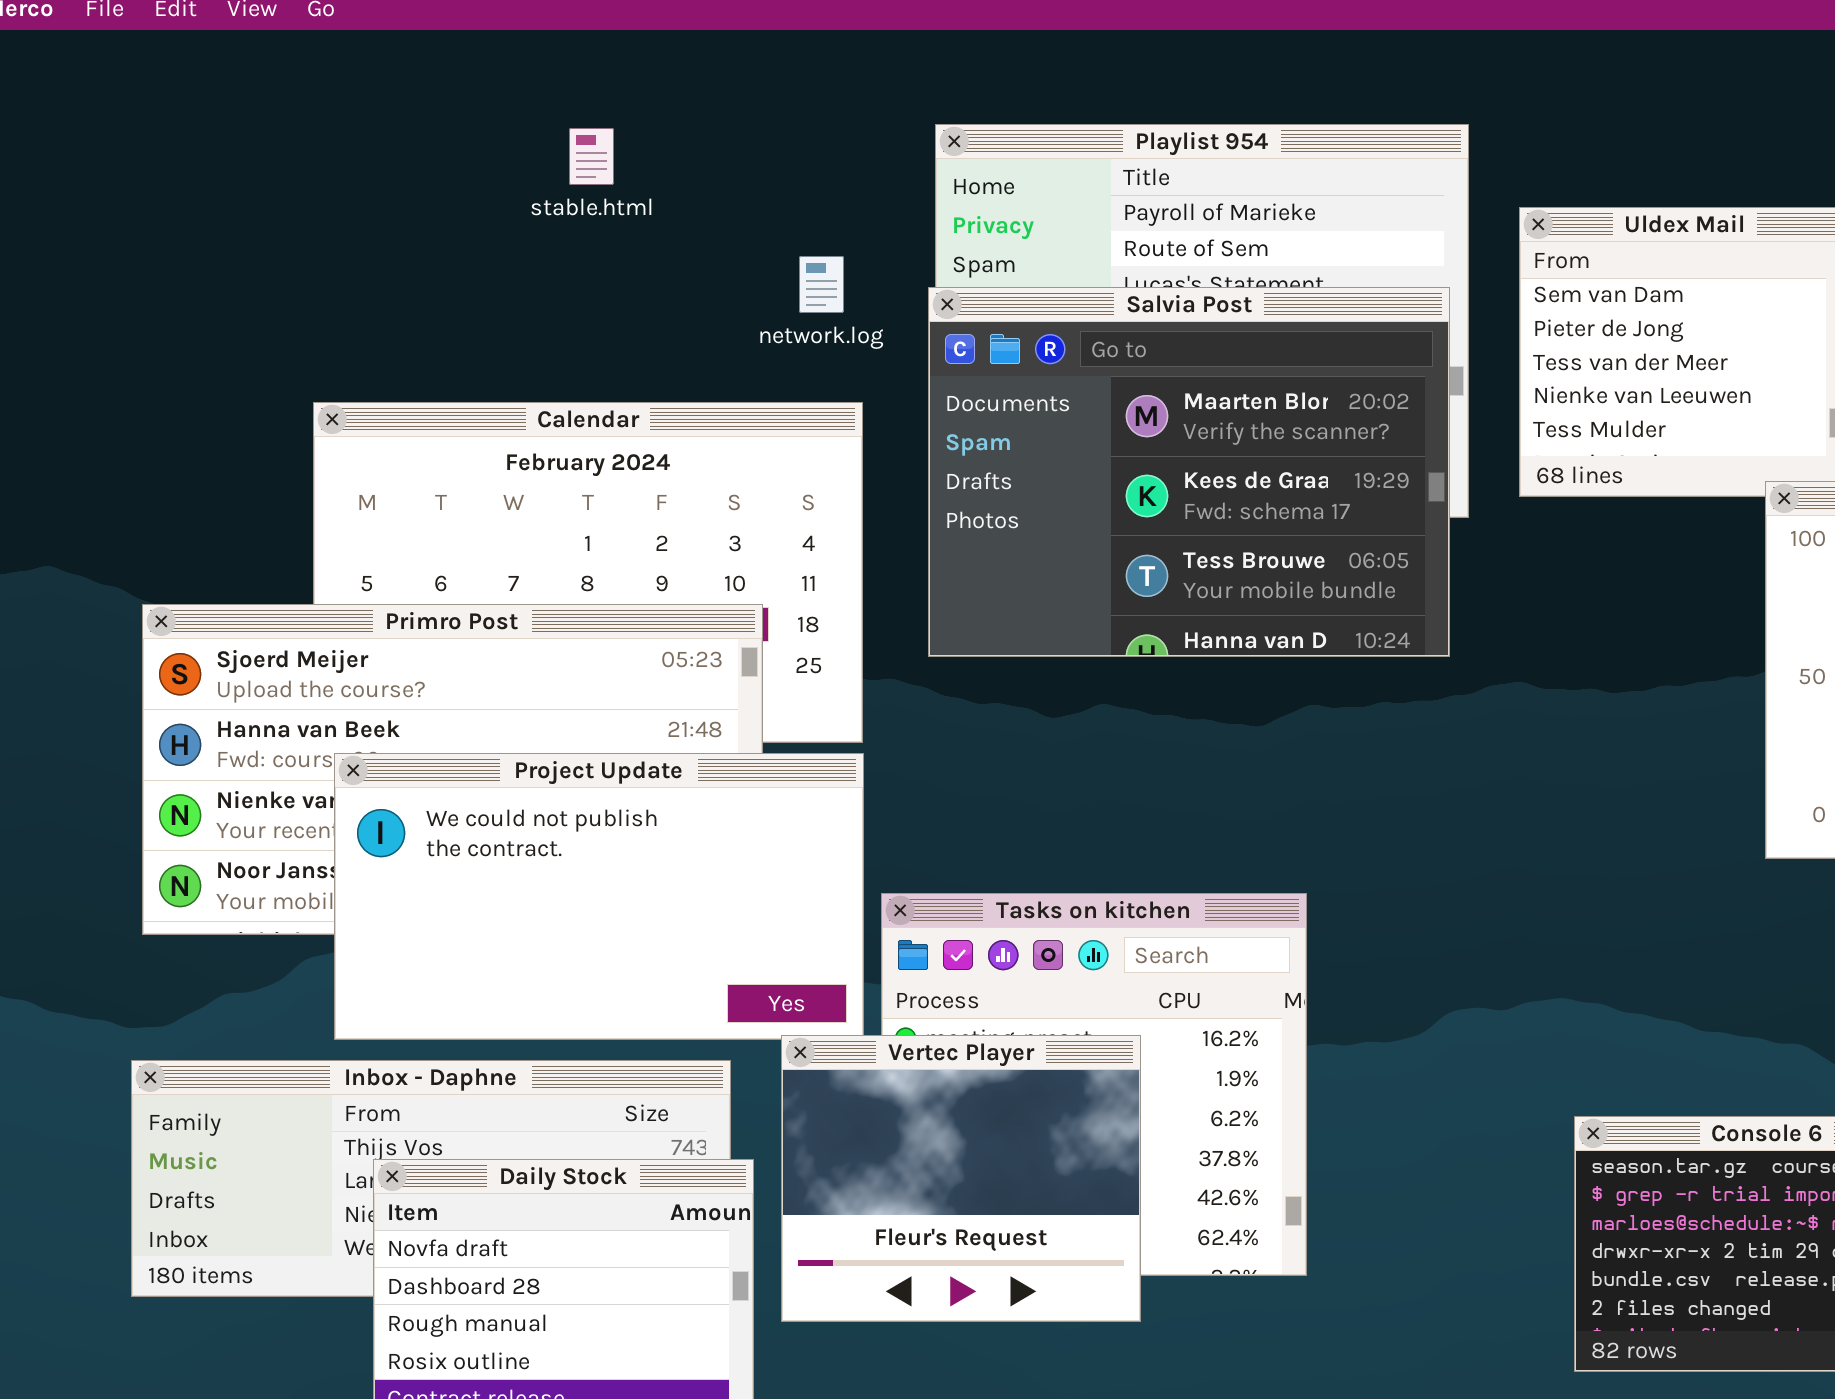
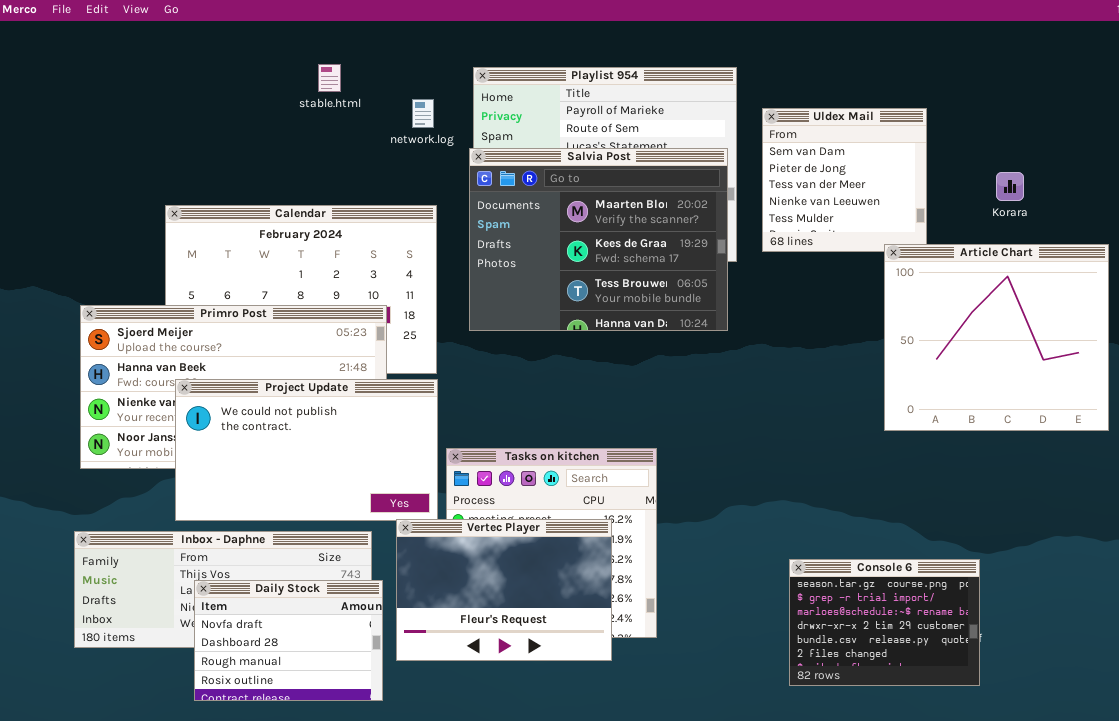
stable.html: [569,128,614,185] -> [318,64,341,92], moved
network.log: [799,256,844,313] -> [412,99,434,128], moved
Vertec Player: [781,1035,1141,1322] -> [396,519,612,661], resized

